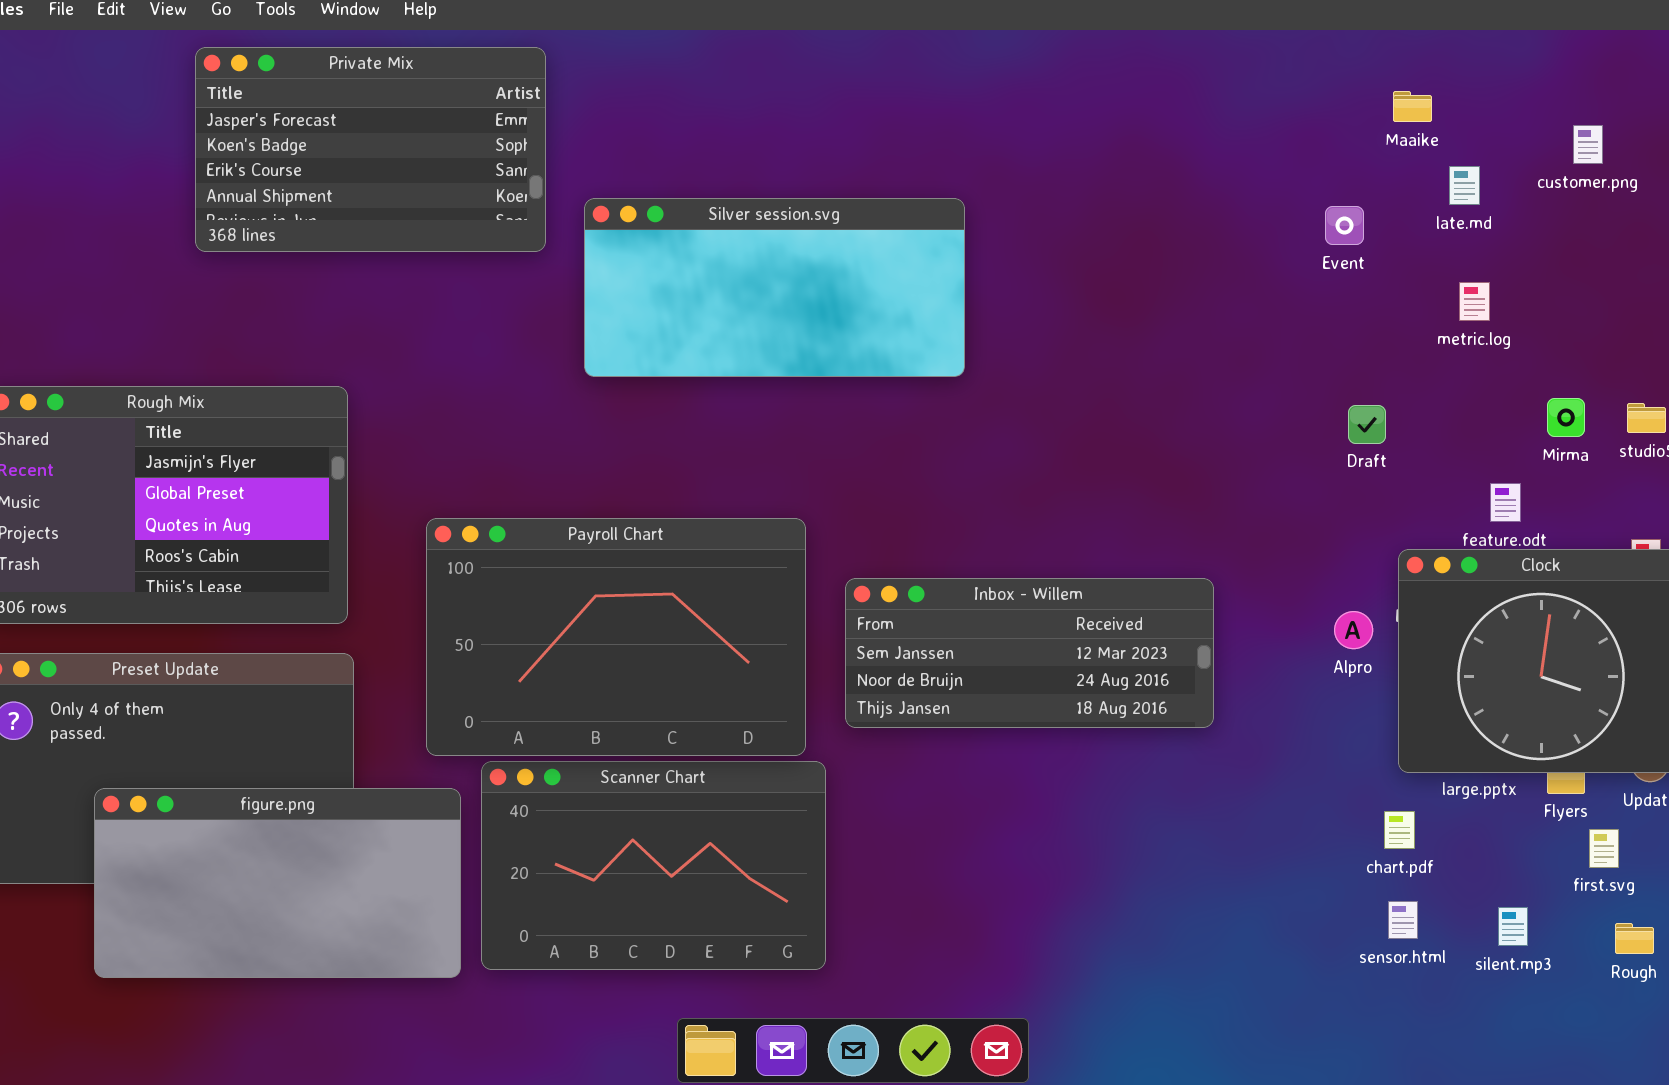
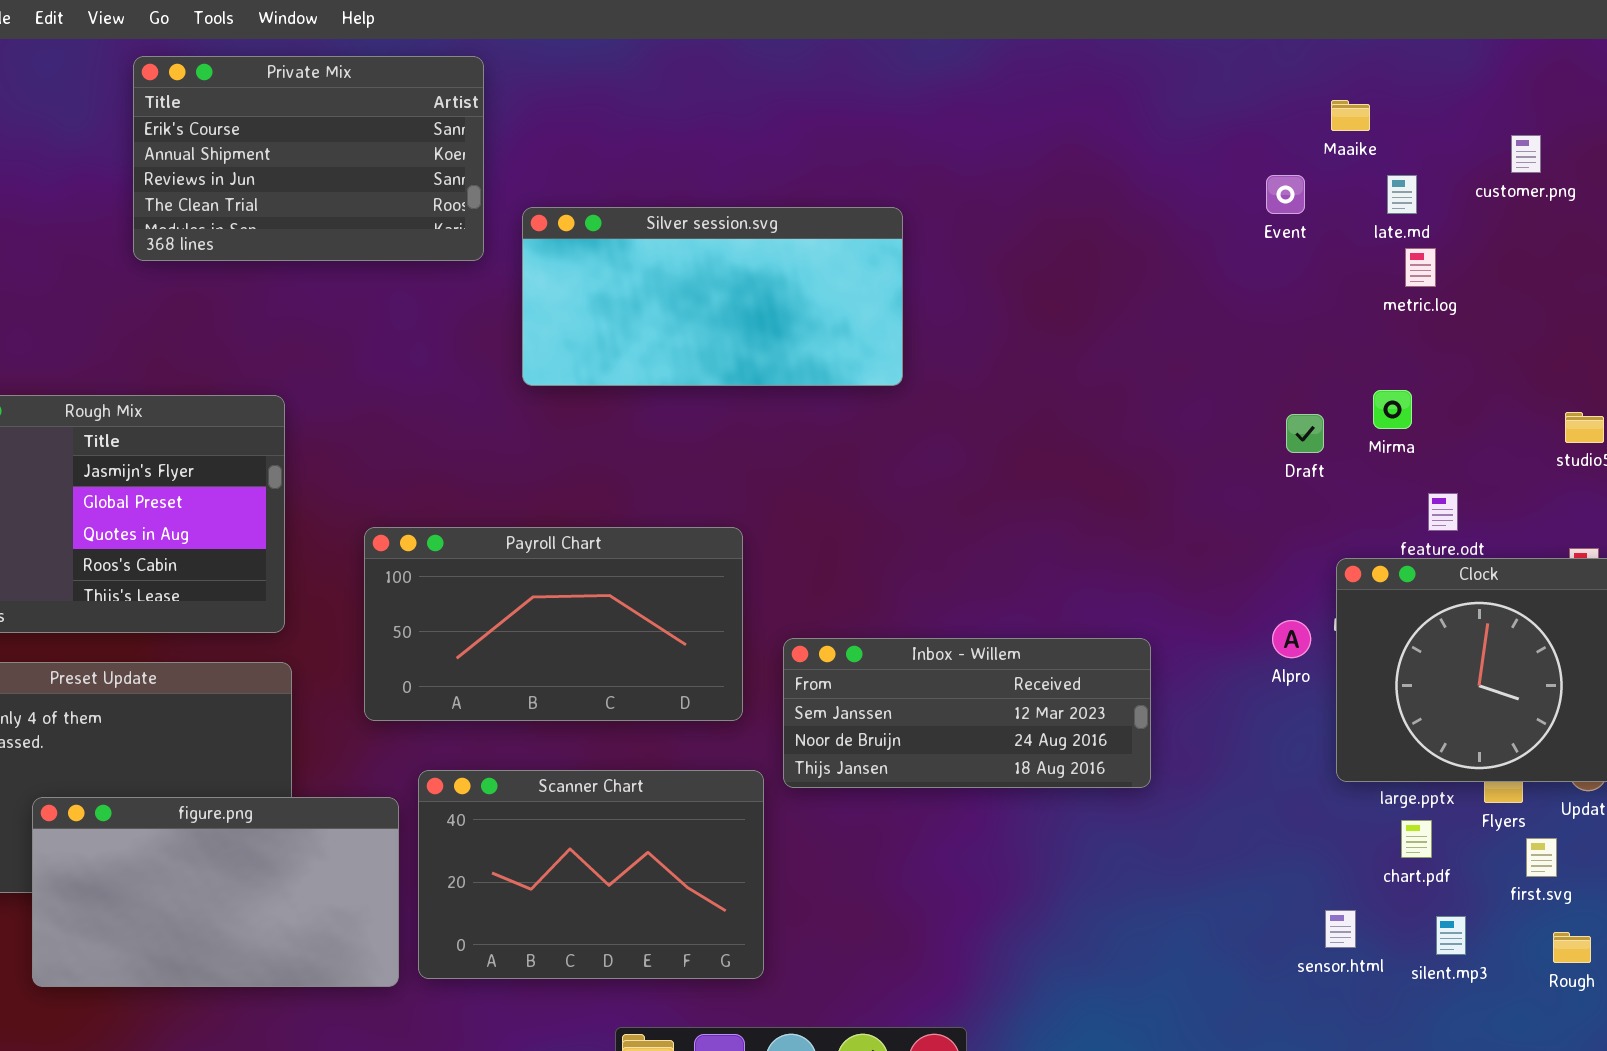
Private Mix: [195,47,546,252] -> [133,56,484,261], scrolled down 2 rows
Event: [1325,206,1364,245] -> [1266,175,1305,214], moved
metric.log: [1459,282,1490,321] -> [1405,248,1436,287], moved
Mirma: [1547,398,1585,437] -> [1373,390,1412,429], moved
Payroll Chart: [426,518,806,756] -> [364,527,743,721], resized
Inbox - Willem: [845,578,1214,728] -> [783,638,1151,788], moved
chart.pdf: [1384,811,1415,849] -> [1401,820,1432,858], moved

